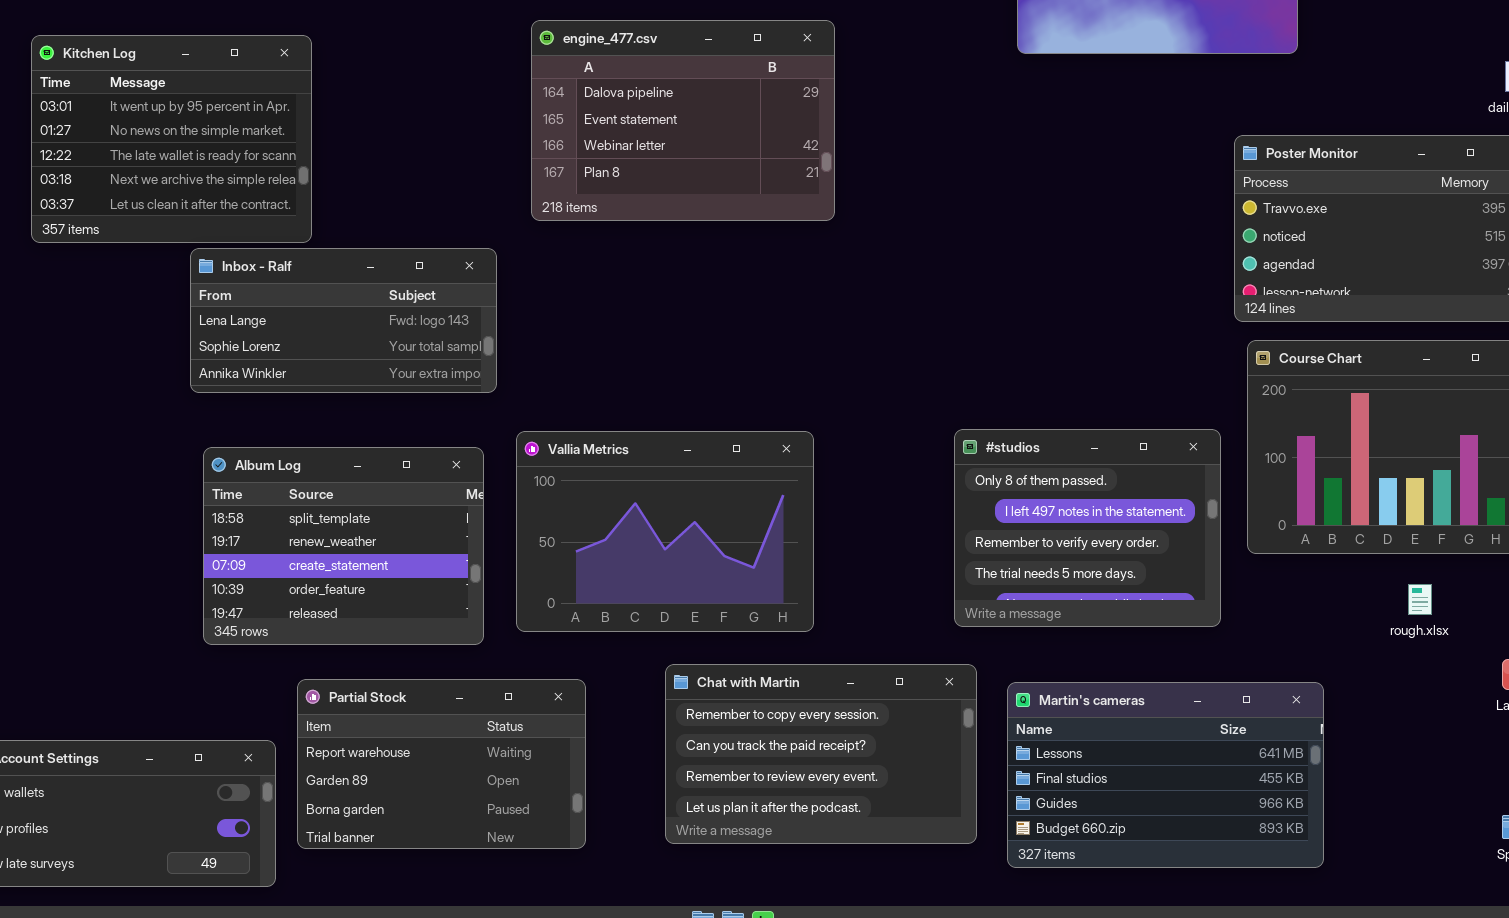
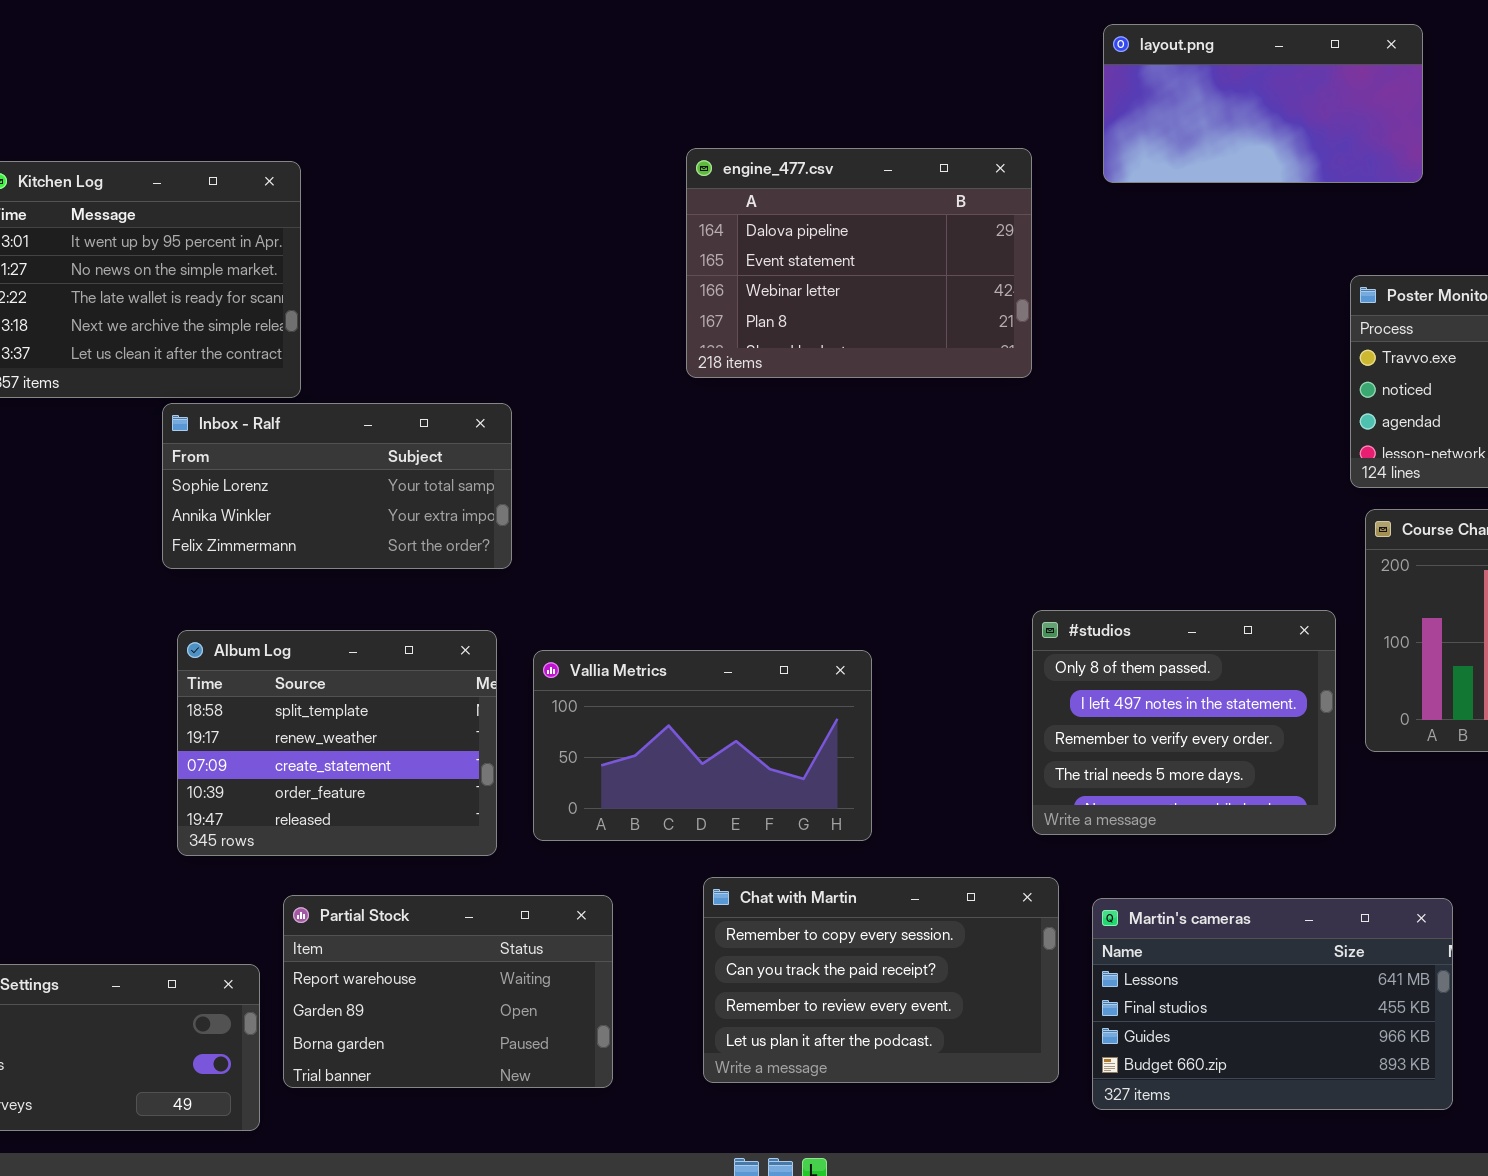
engine_477.csv: [531,20,835,221] -> [686,148,1032,378], moved
Inbox - Ralf: [190,248,497,393] -> [162,403,512,569], scrolled down 1 row
Vallia Metrics: [516,431,814,632] -> [533,650,872,841], resized

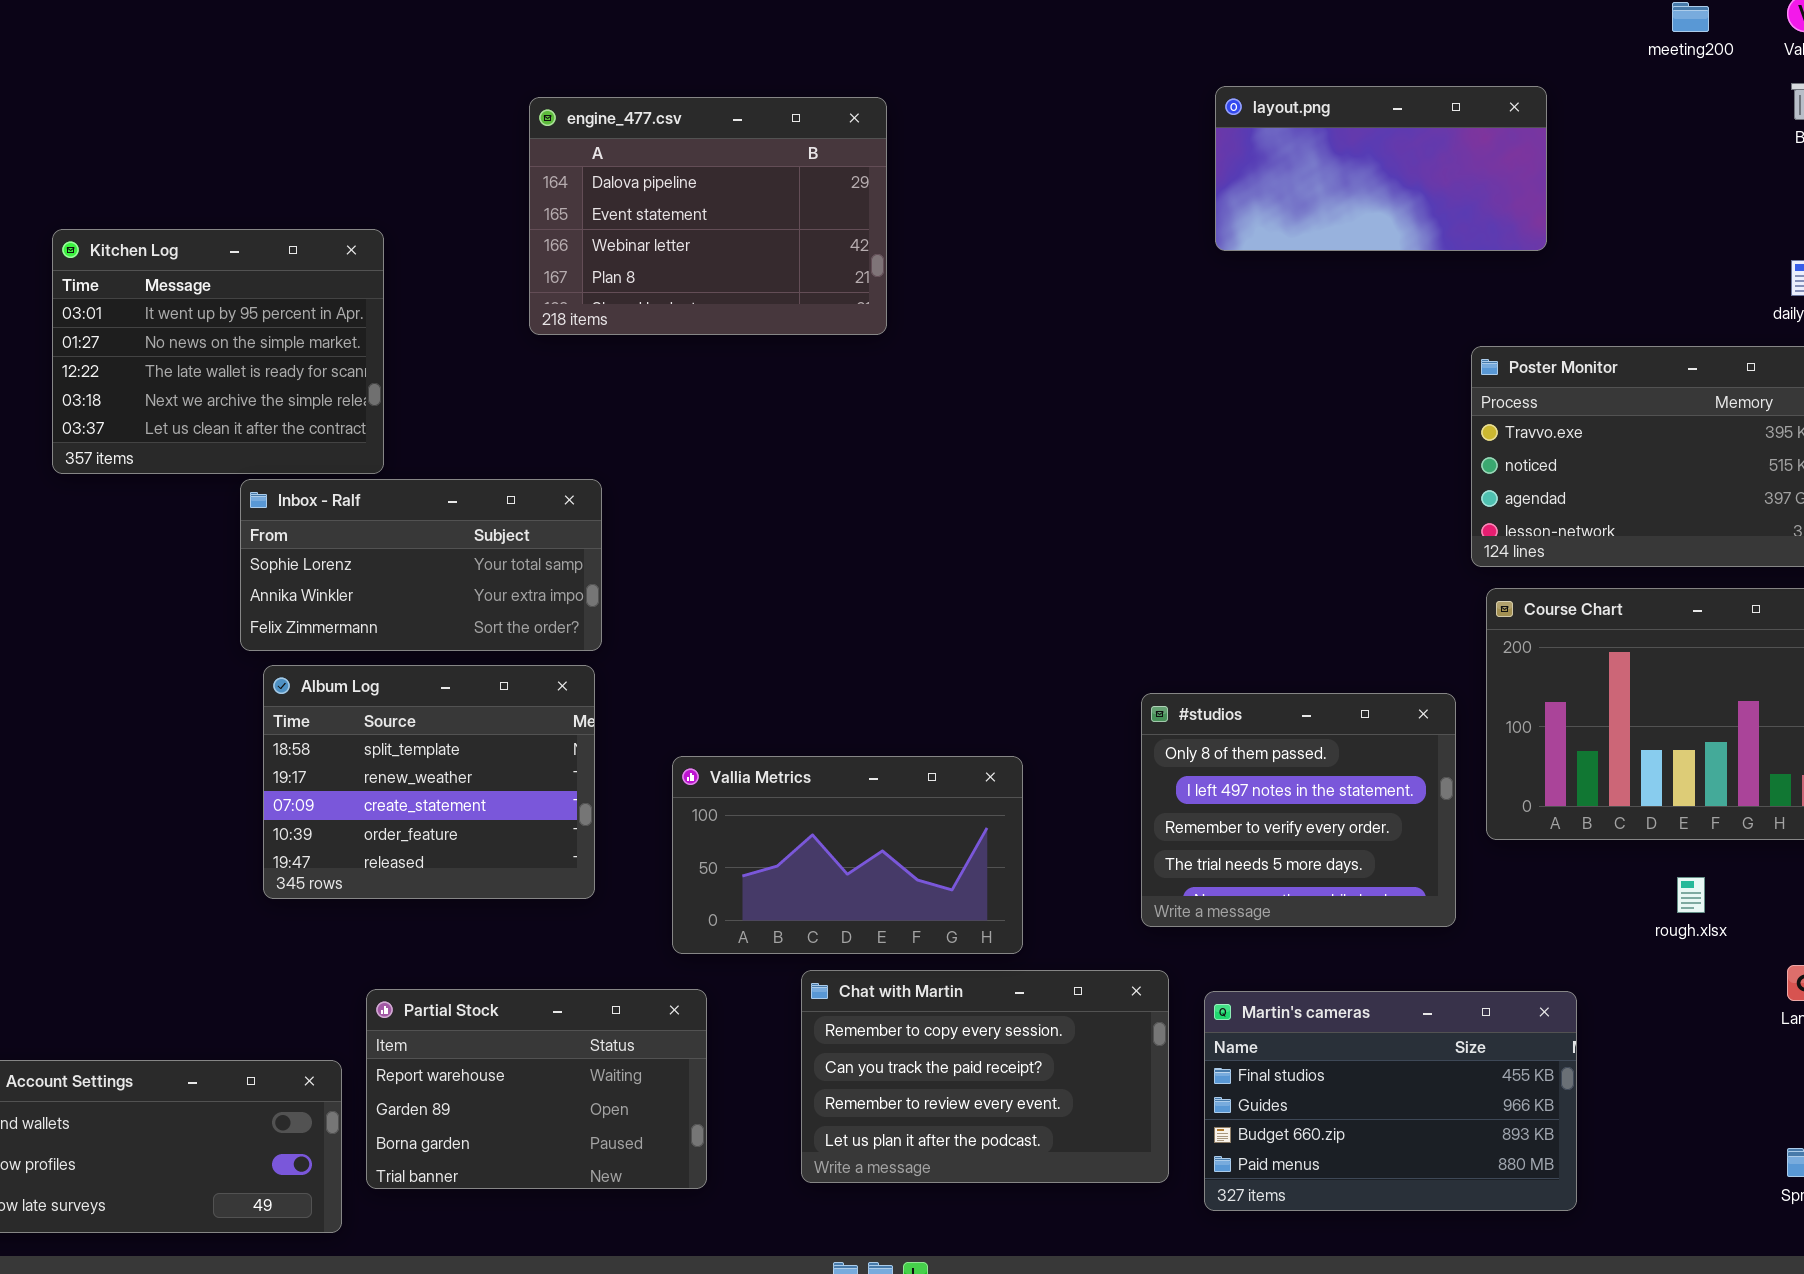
engine_477.csv: [686,148,1032,378] -> [529,97,887,335], moved
Album Log: [177,630,497,856] -> [263,665,595,899], moved
Vallia Metrics: [533,650,872,841] -> [672,756,1023,954], moved
Martin's cameras: [1092,898,1453,1110] -> [1204,991,1577,1211], scrolled down 1 row

